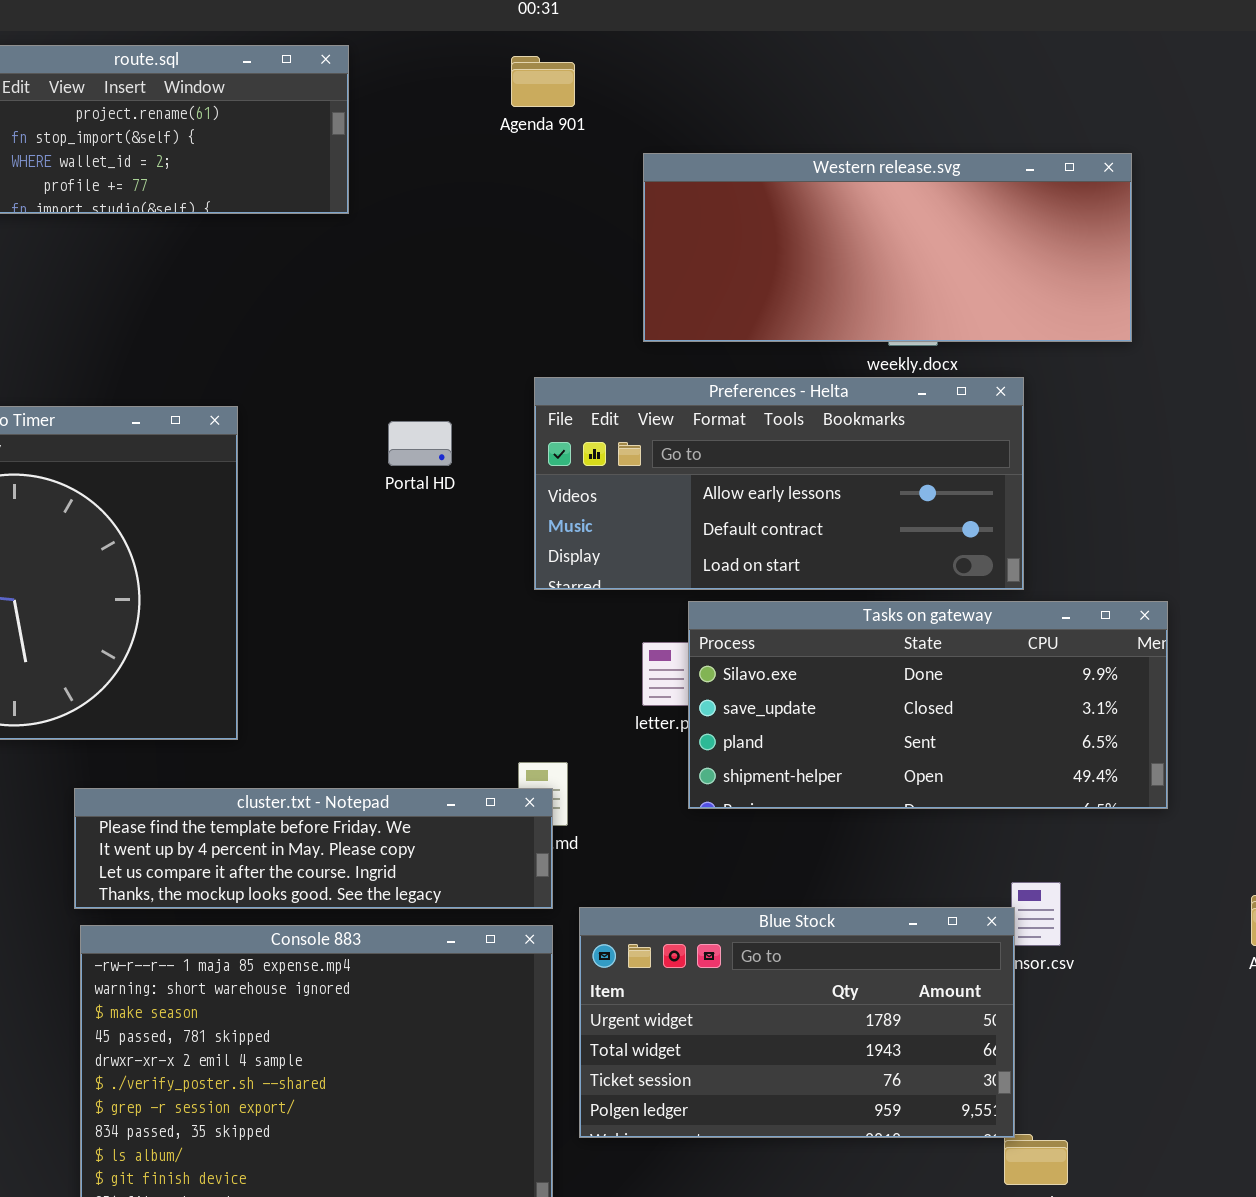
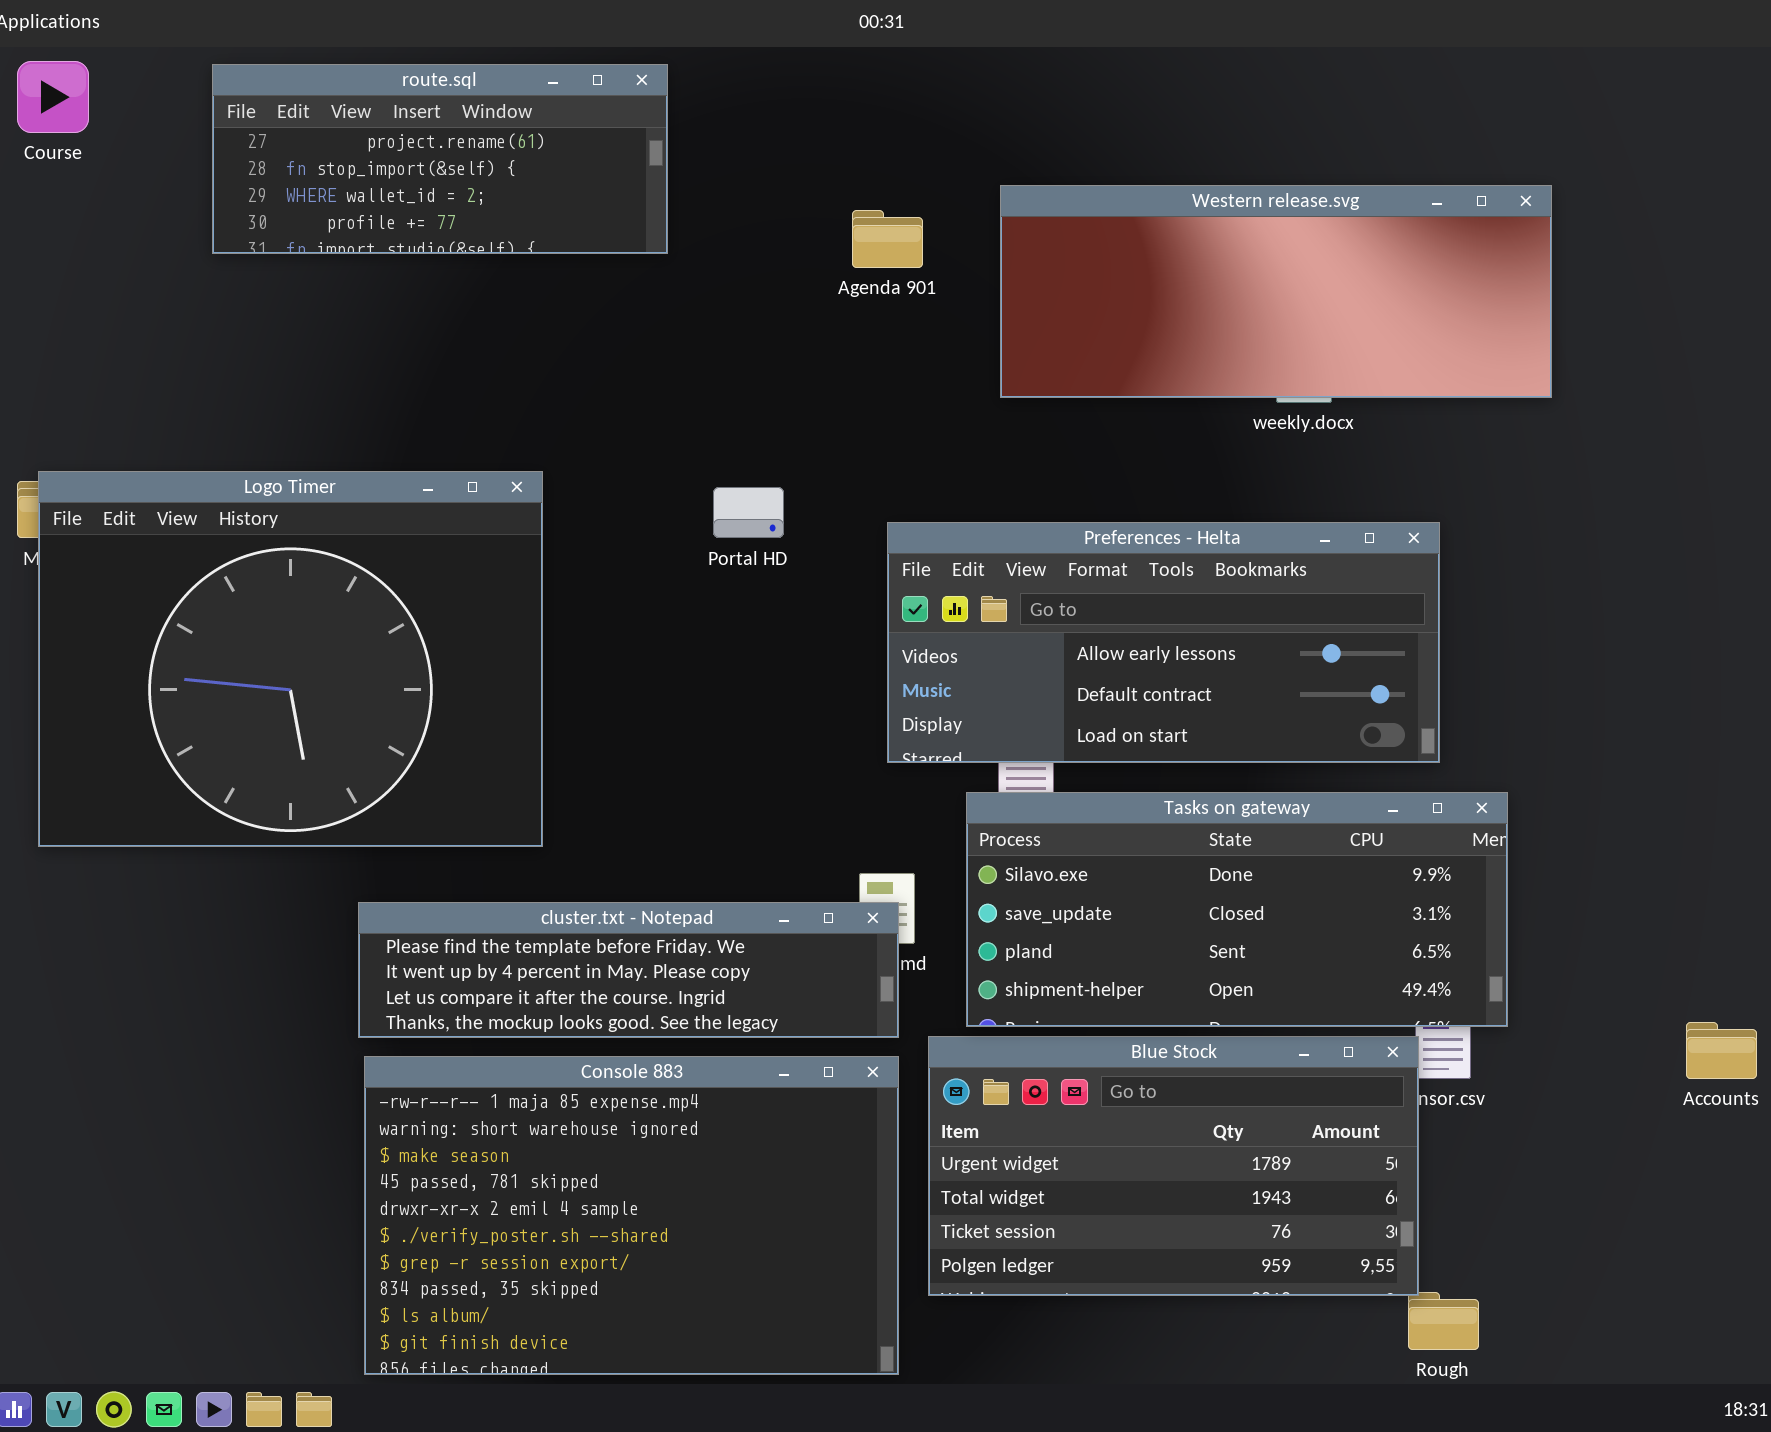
Agenda 901: [511,56,575,107] -> [852,210,923,268], moved
Preferences - Helta: [534,377,1024,590] -> [887,522,1440,763], moved
Tasks on gateway: [688,601,1168,809] -> [966,792,1508,1027], moved

